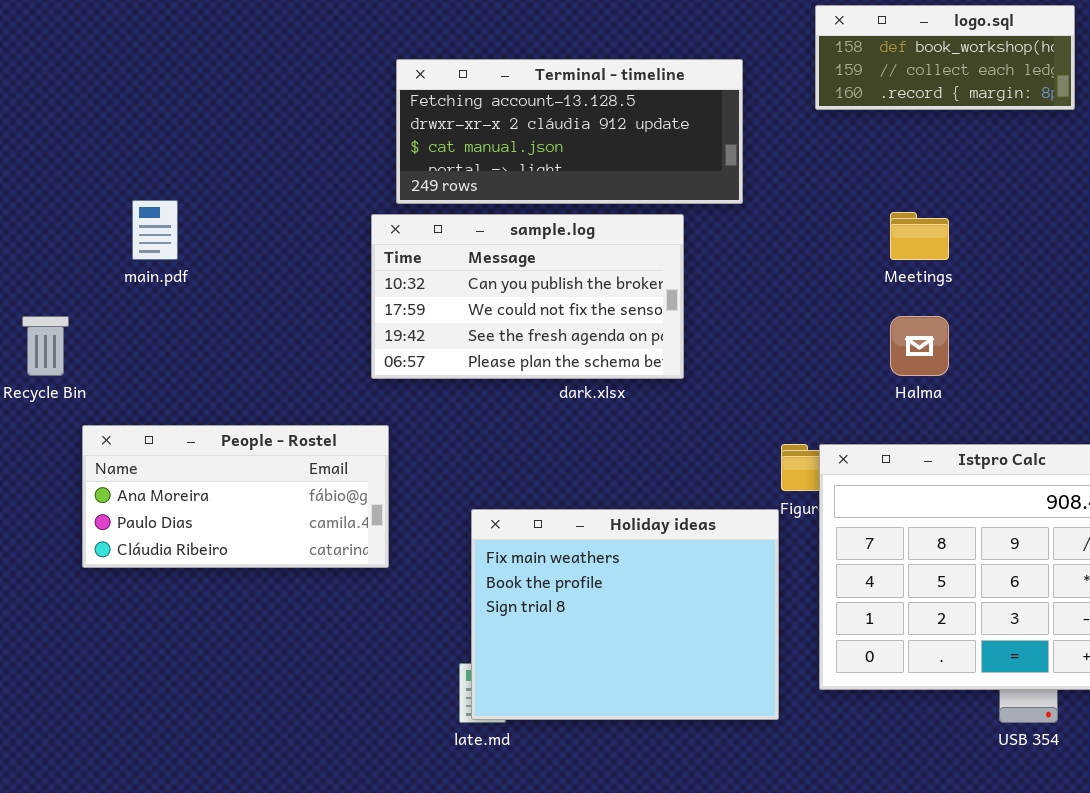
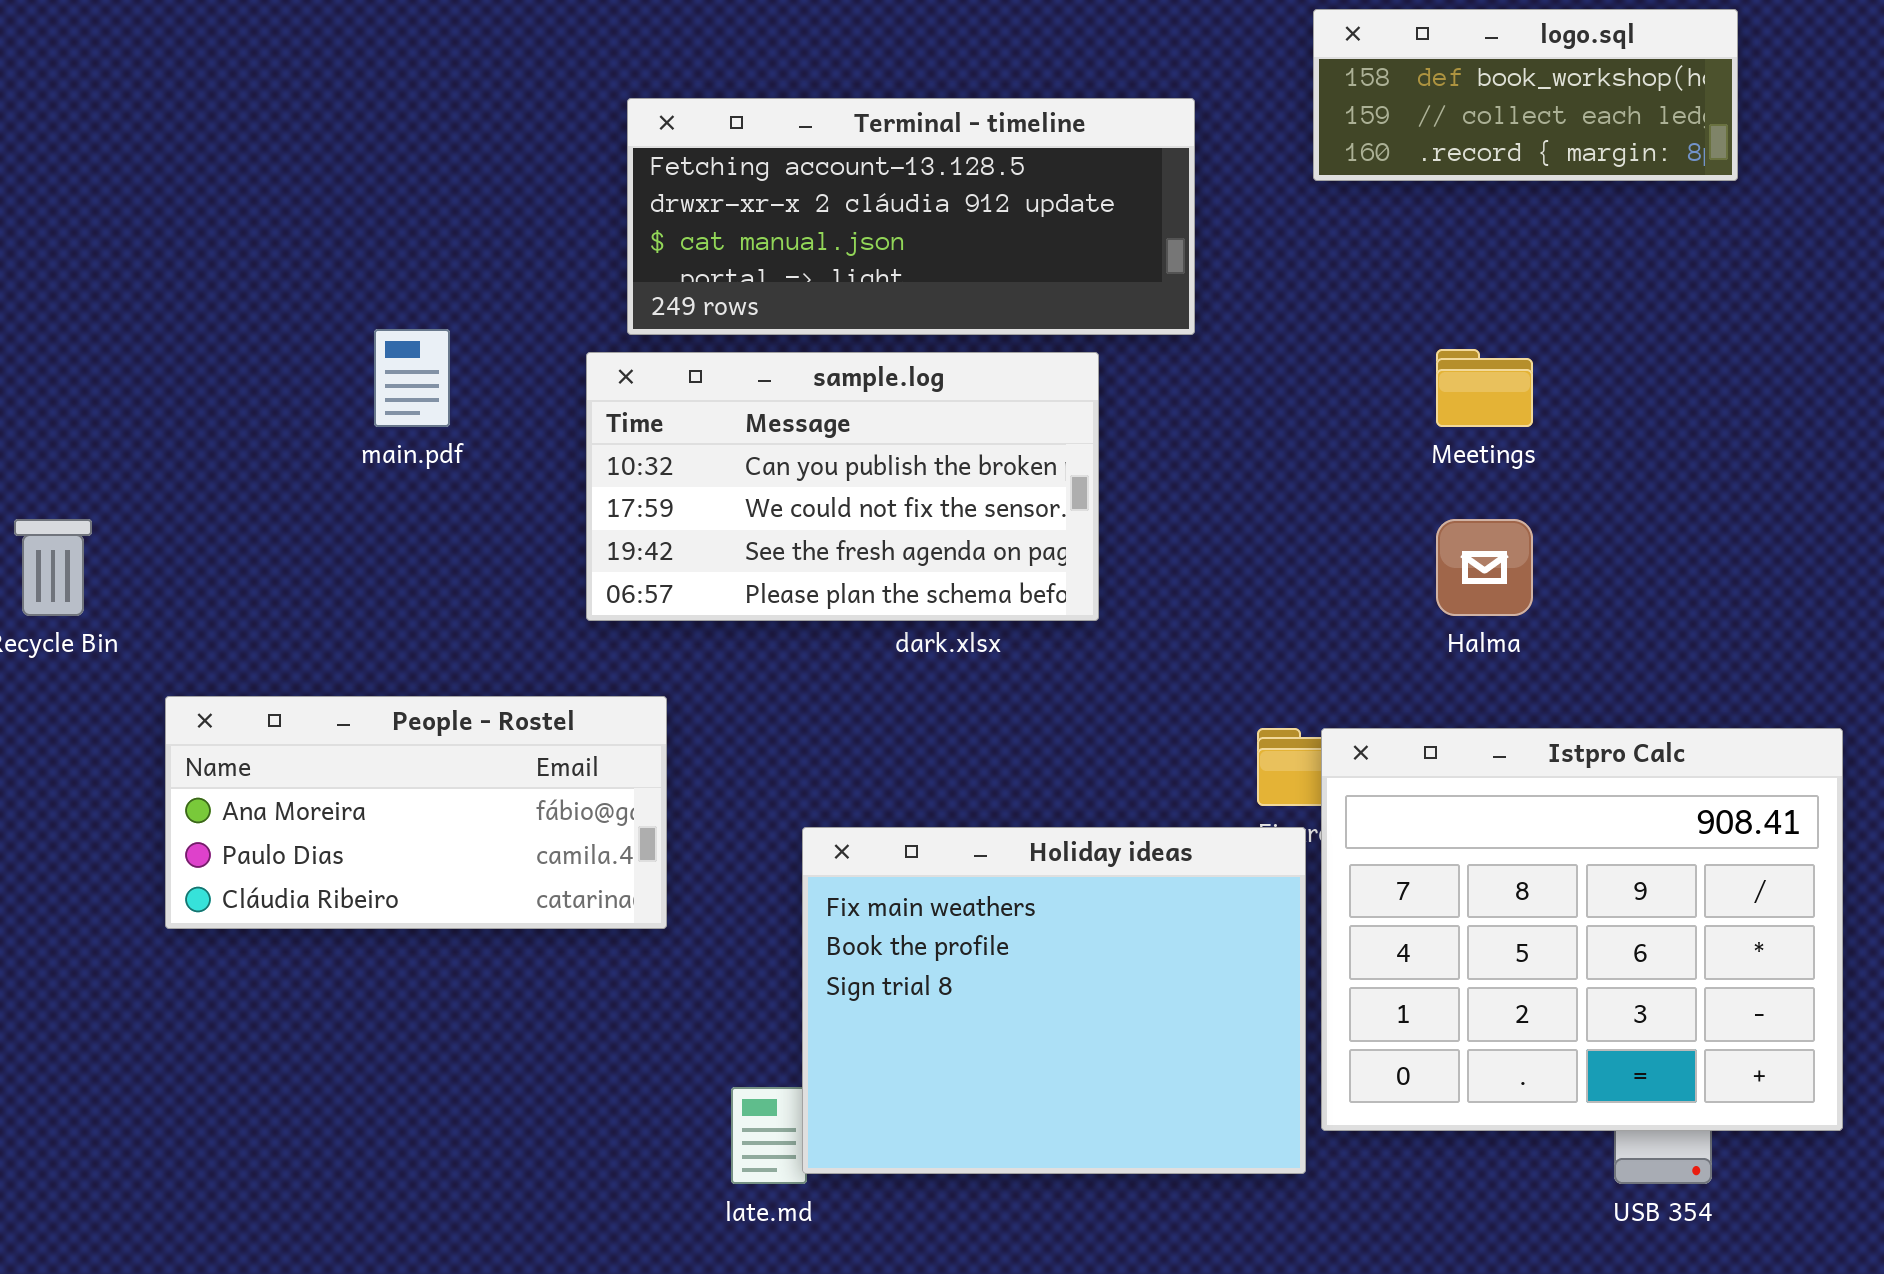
main.pdf: [132,200,178,260] -> [374,329,450,427], moved
People - Rostel: [82,425,389,568] -> [165,696,667,929], moved
Holiday ideas: [471,509,779,720] -> [802,827,1306,1174], moved

